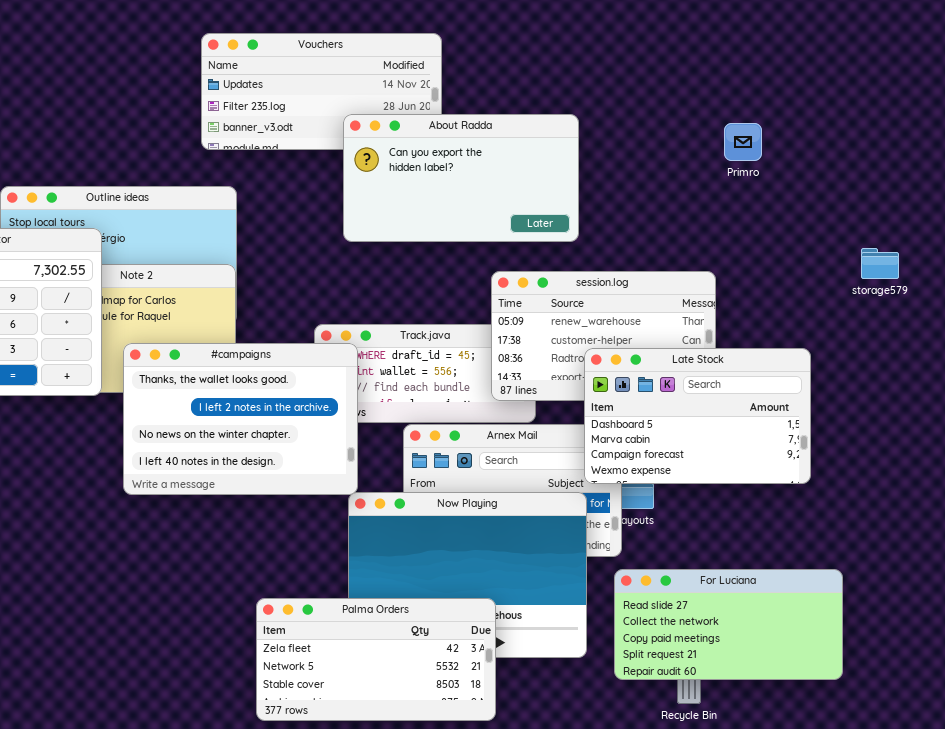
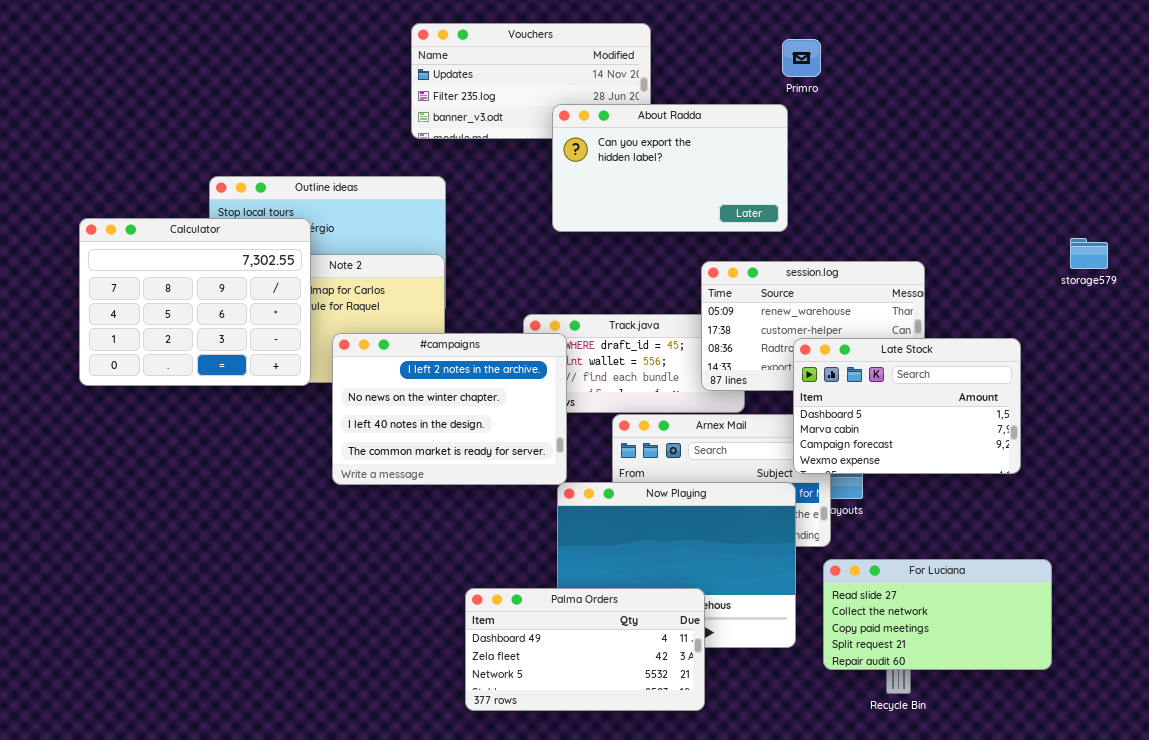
Primro: [724,123,762,161] -> [782,39,821,77], moved
#campaigns: [123,343,358,495] -> [332,333,567,485], scrolled down 1 row
Palma Orders: [256,598,496,721] -> [465,588,705,711], scrolled up 1 row

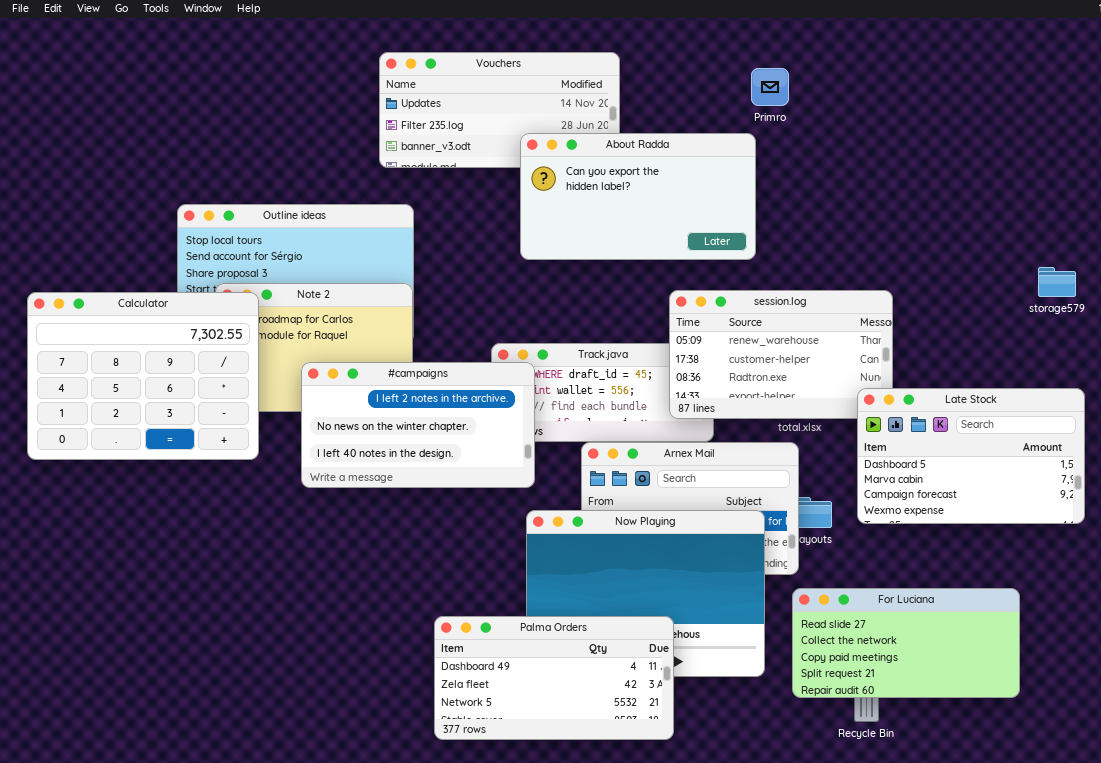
Calculator: [79,218,311,386] -> [27,292,259,460], moved
#campaigns: [332,333,567,485] -> [301,362,535,488], resized
Late Stock: [793,338,1021,474] -> [857,388,1085,524], moved

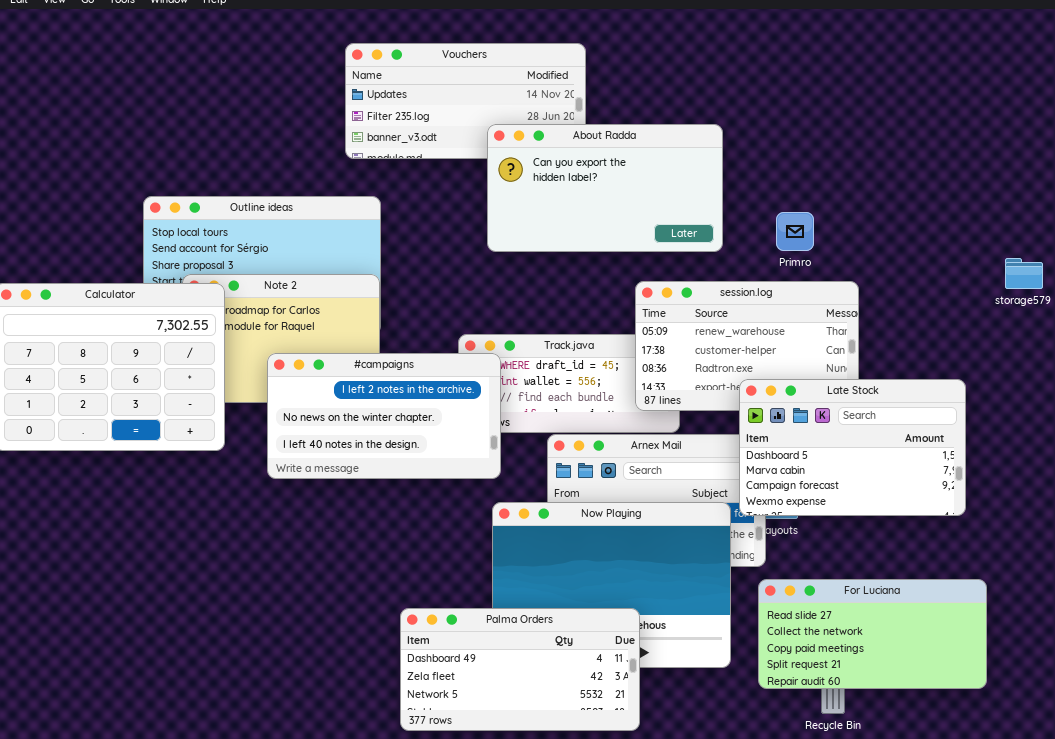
Primro: [751,68,789,106] -> [776,212,814,251], moved
Late Stock: [857,388,1085,524] -> [739,379,966,516], moved

